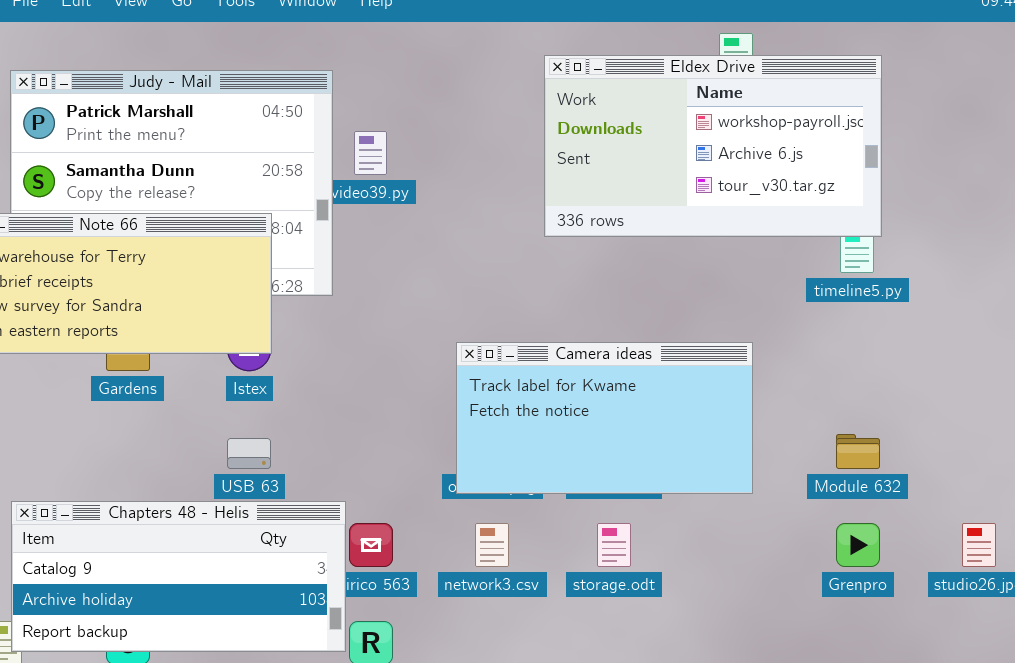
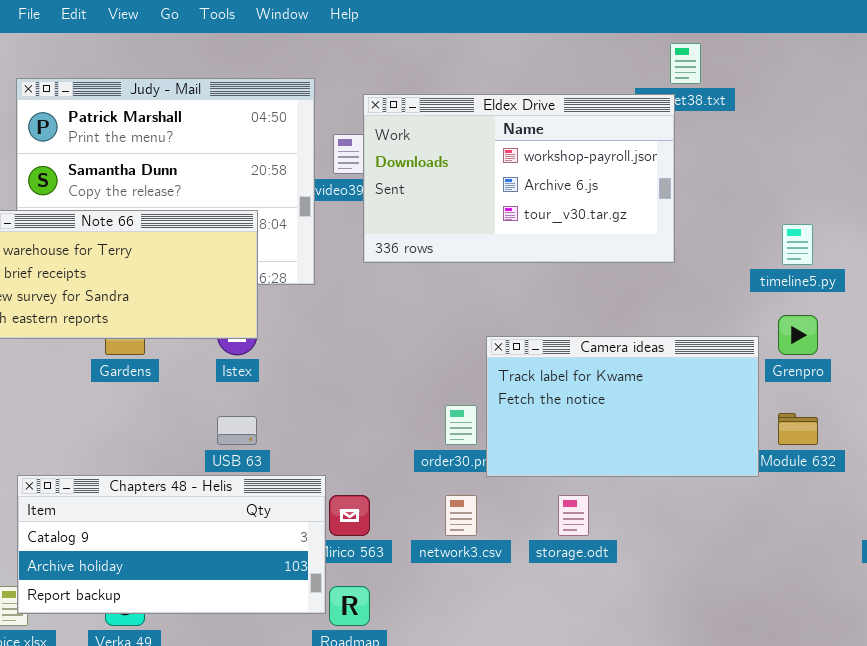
Eldex Drive: [544,55,882,237] -> [363,94,675,263], moved
Camera ideas: [456,342,753,494] -> [486,336,759,477], moved
Grenpro: [836,523,880,567] -> [778,315,818,355], moved

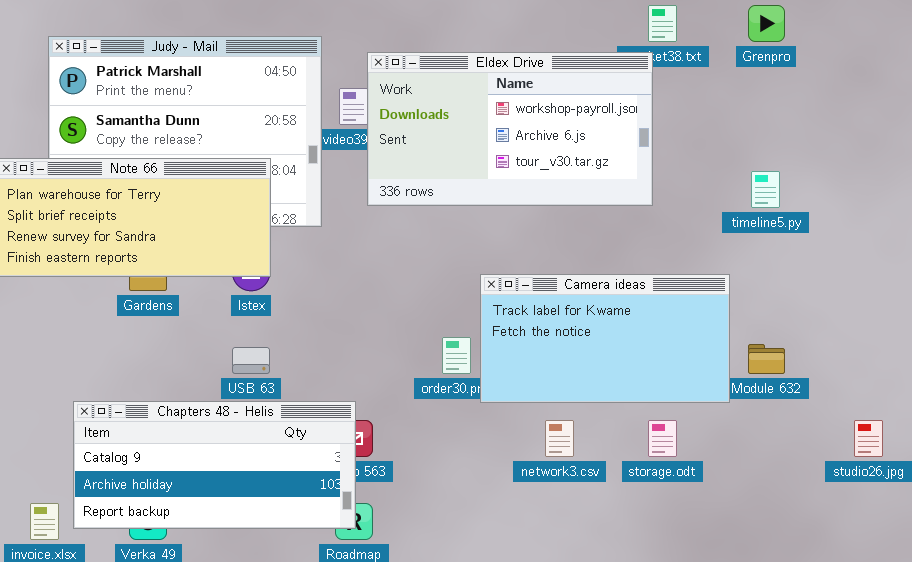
Grenpro: [778,315,818,355] -> [748,5,785,42], moved
Chapters 48 - Helis: [17,475,326,614] -> [73,401,356,529], moved
network3.csv: [445,495,477,536] -> [545,420,574,457], moved
storage.odt: [558,495,589,536] -> [648,420,677,457], moved

